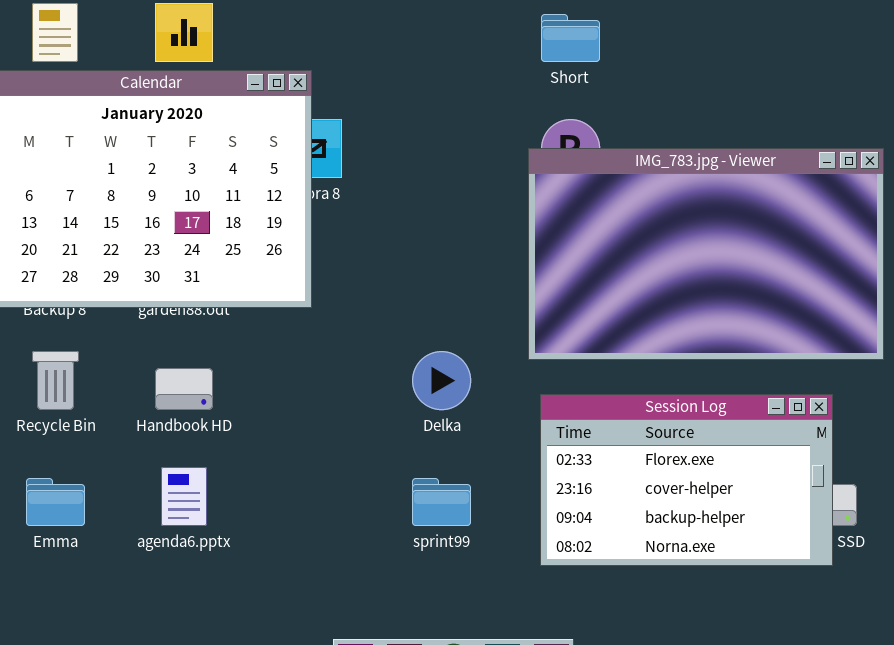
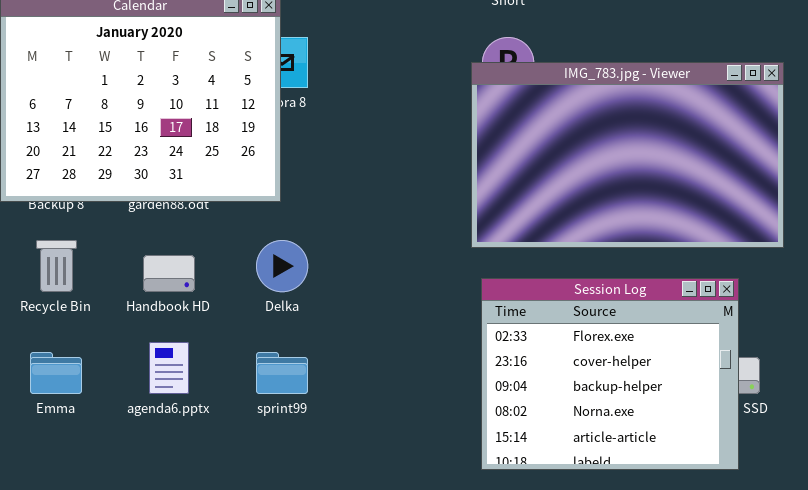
Delka: [412,351,471,410] -> [256,240,308,292], moved
Session Log: [540,394,833,566] -> [481,278,739,470], resized
sprint99: [412,478,471,526] -> [256,352,308,394], moved

